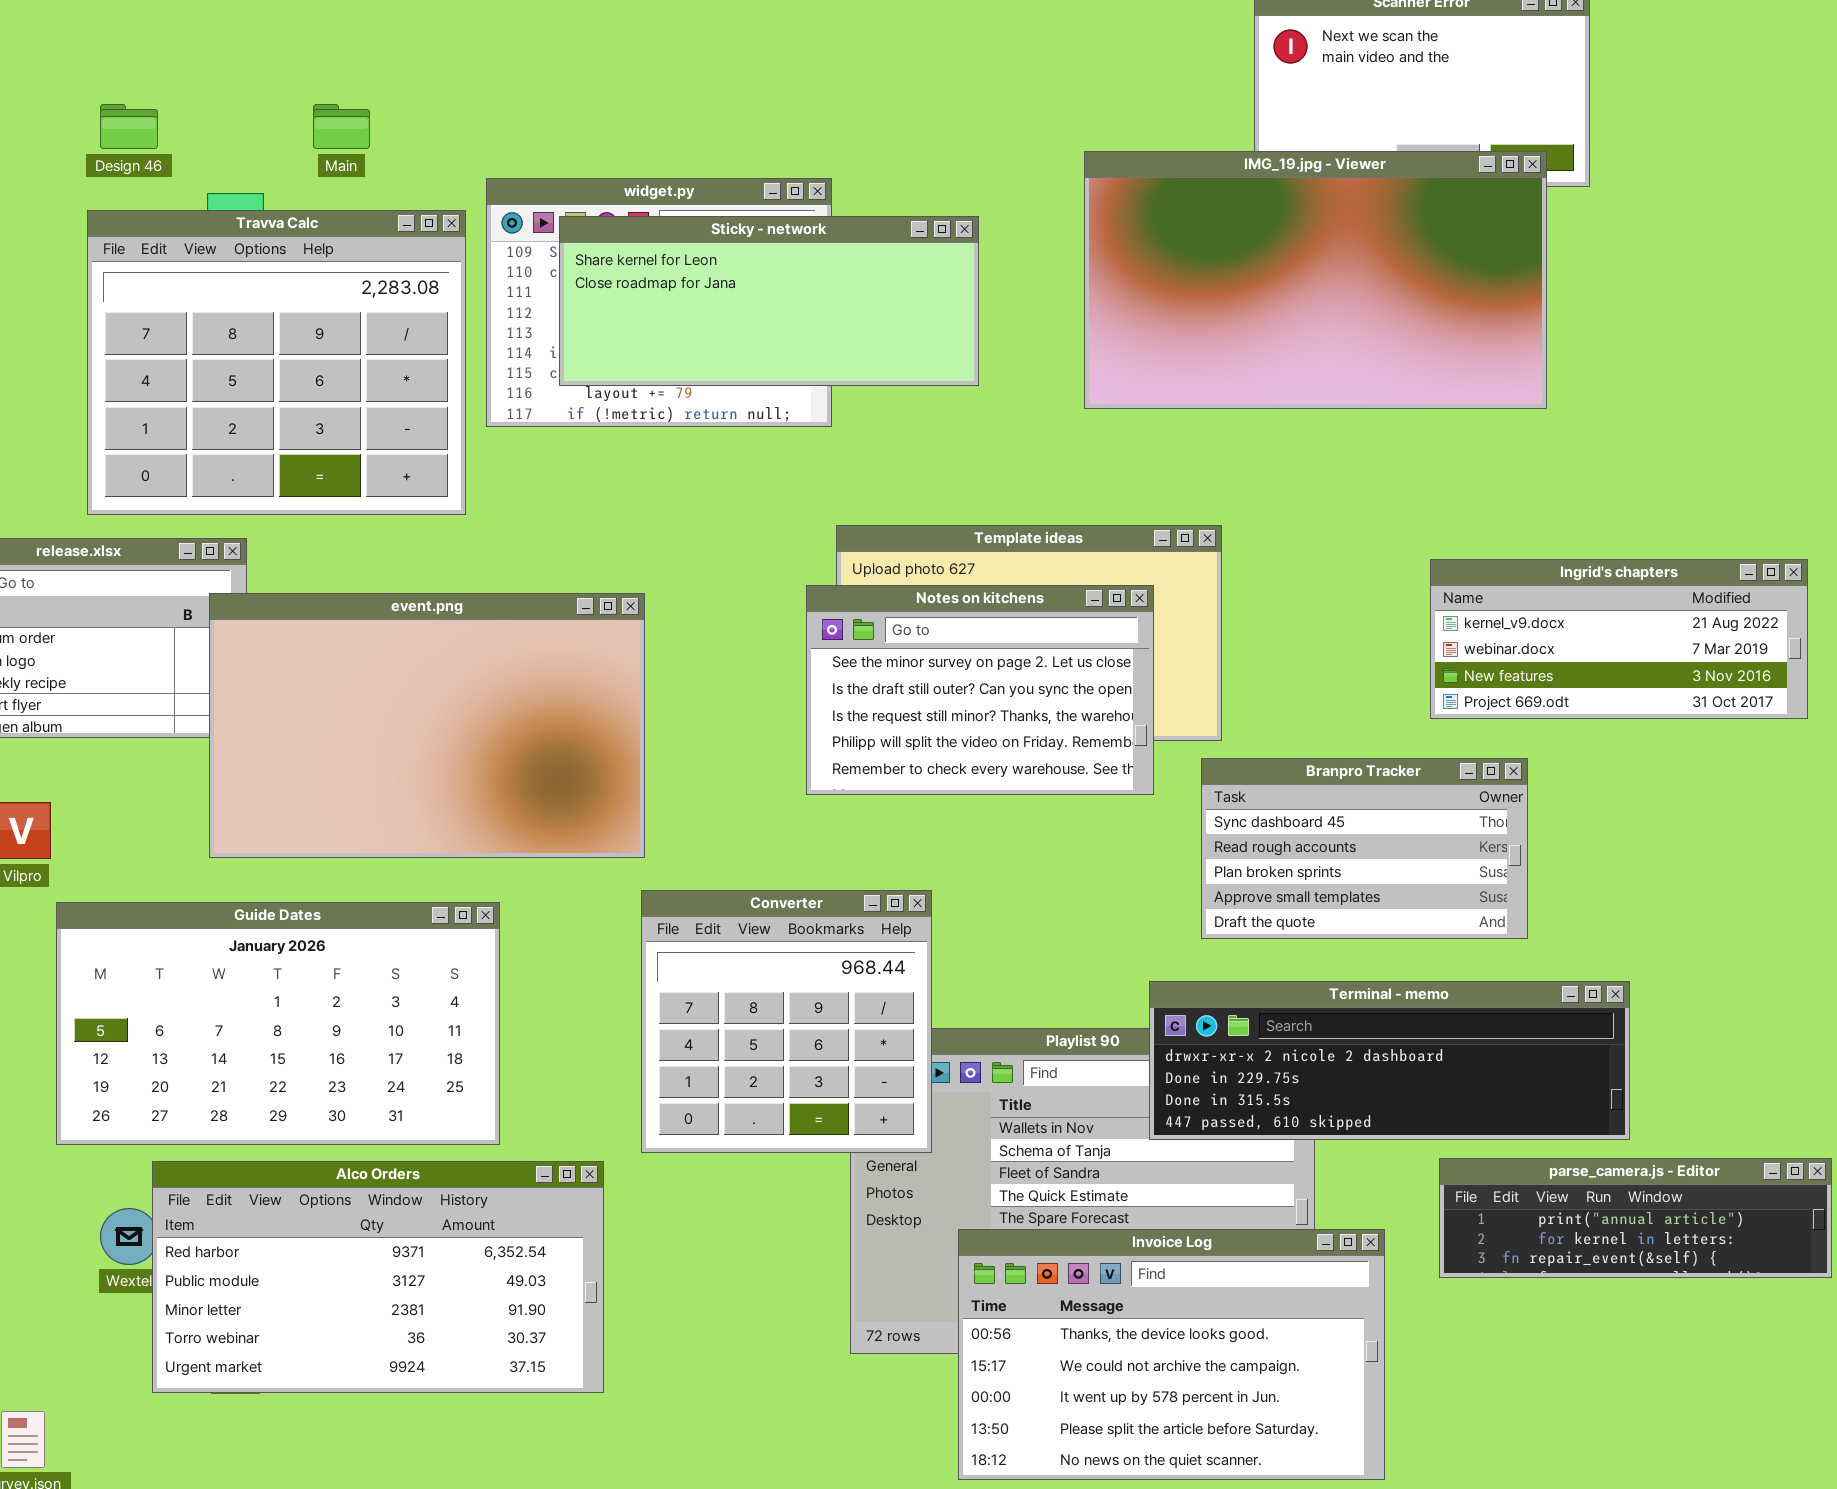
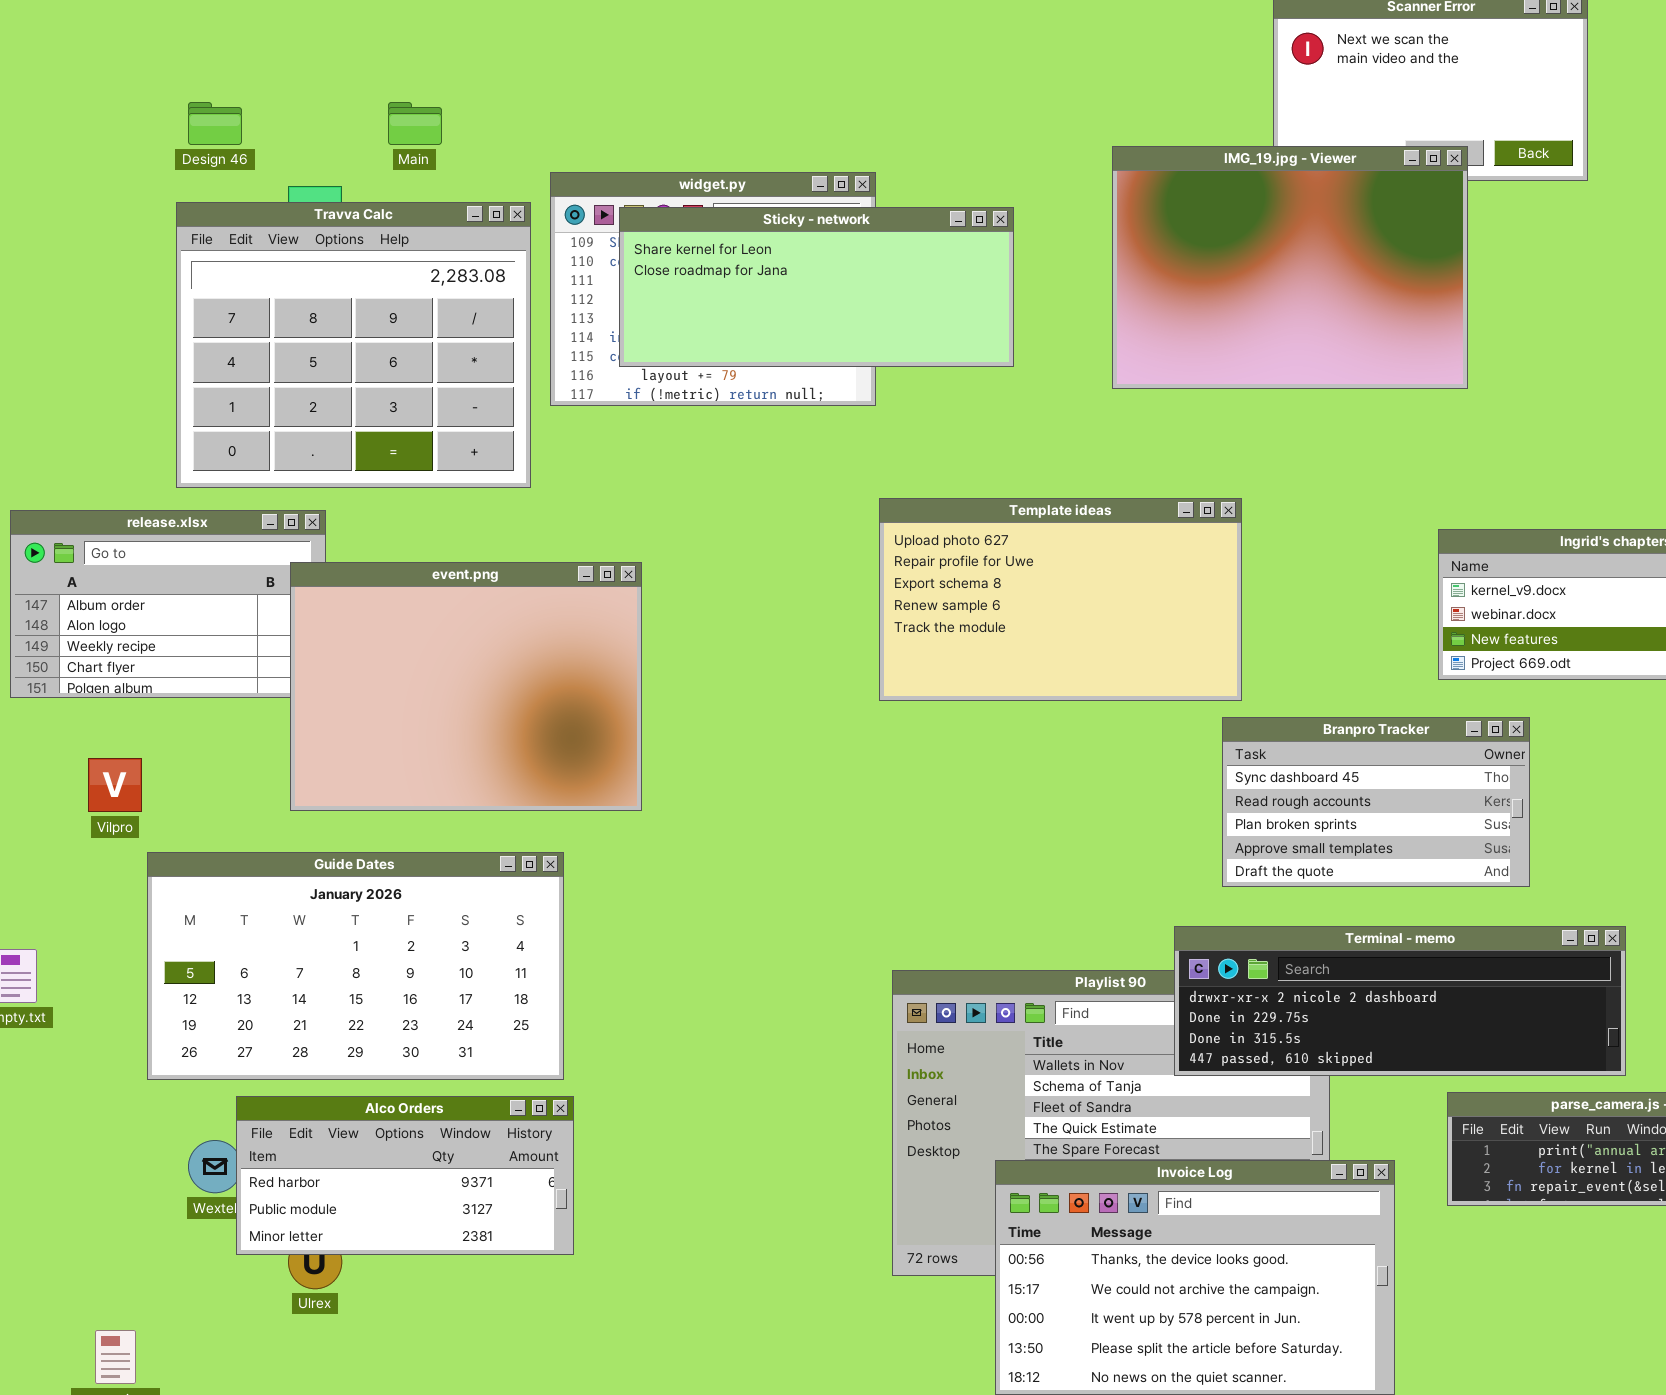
IMG_19.jpg - Viewer: [1084,151,1547,409] -> [1112,146,1468,389], resized
Notes on kitchens: [806,585,1154,795] -> none, closed
event.png: [209,593,645,858] -> [290,562,642,811], resized
Converter: [641,890,932,1153] -> none, closed
Alco Orders: [152,1161,604,1393] -> [236,1096,574,1255], resized

